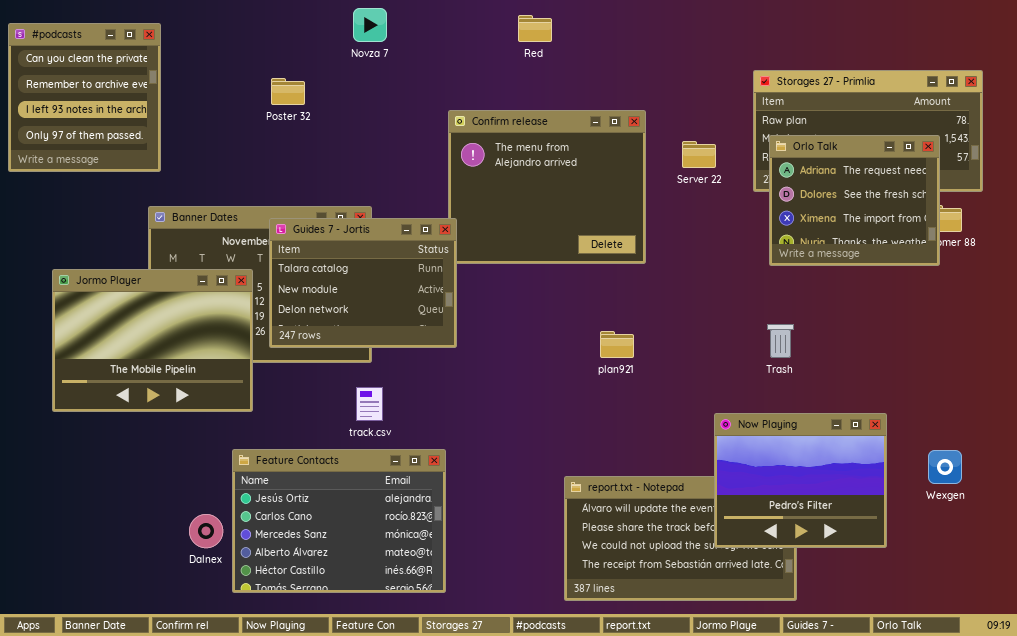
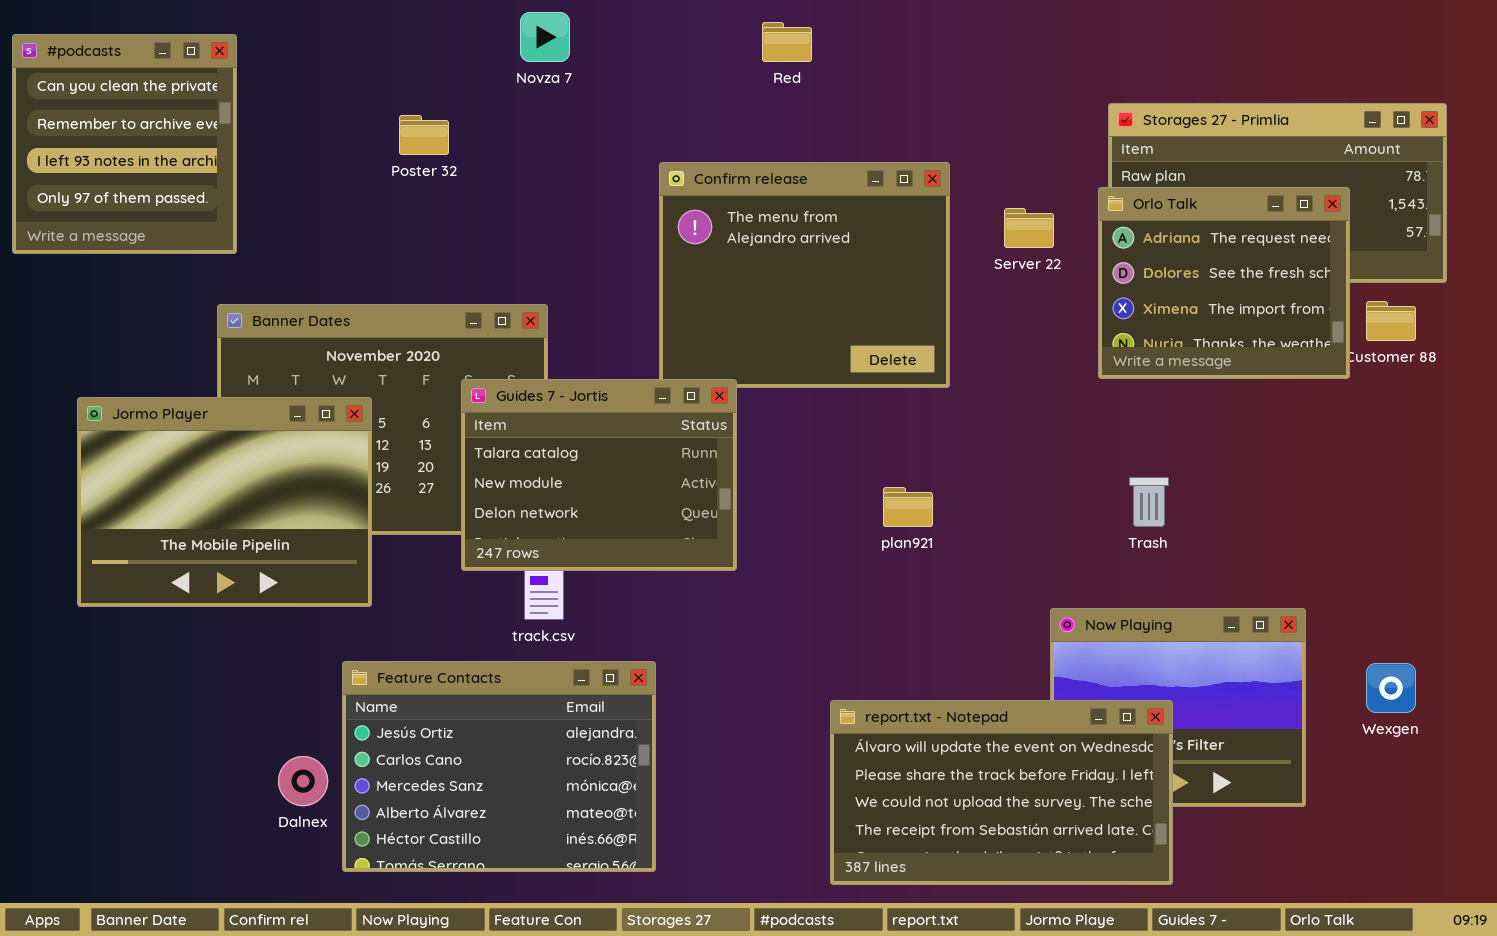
Orlo Talk: [769,135,940,266] -> [1098,187,1350,379], moved
Guides 7 - Jortis: [269,218,457,348] -> [461,379,737,571], moved
report.txt - Notepad: [564,476,797,601] -> [830,700,1173,885], raised

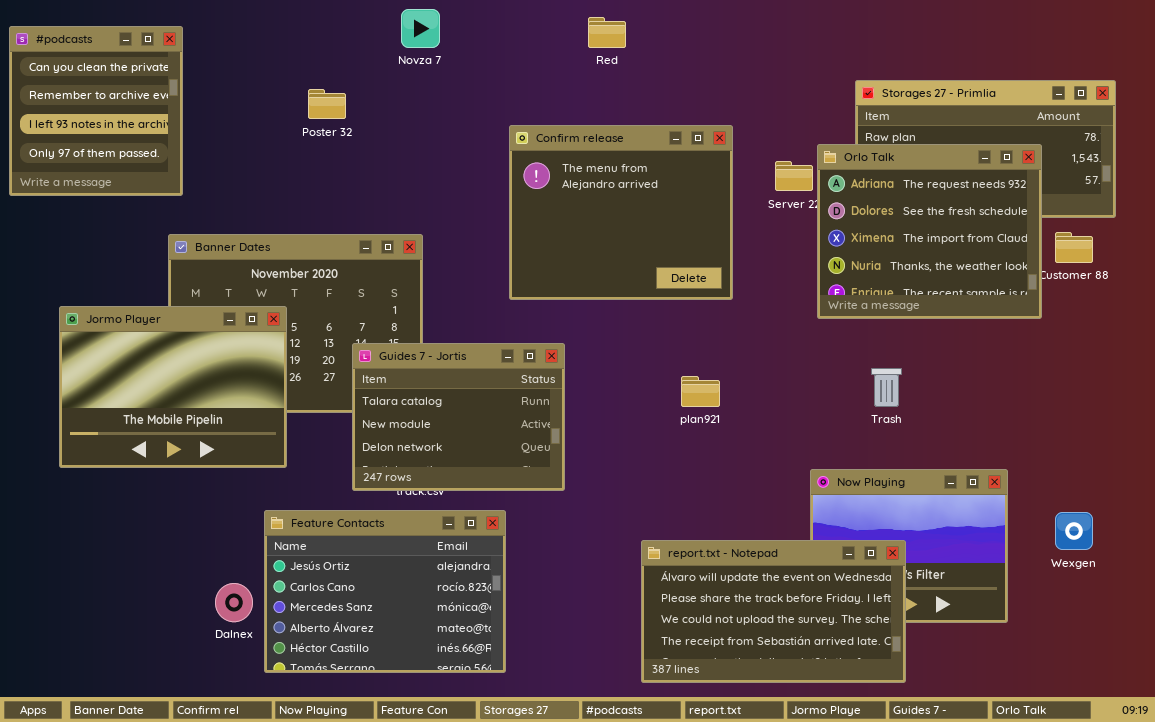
Orlo Talk: [1098,187,1350,379] -> [817,144,1042,319], resized
Guides 7 - Jortis: [461,379,737,571] -> [352,343,565,491], moved

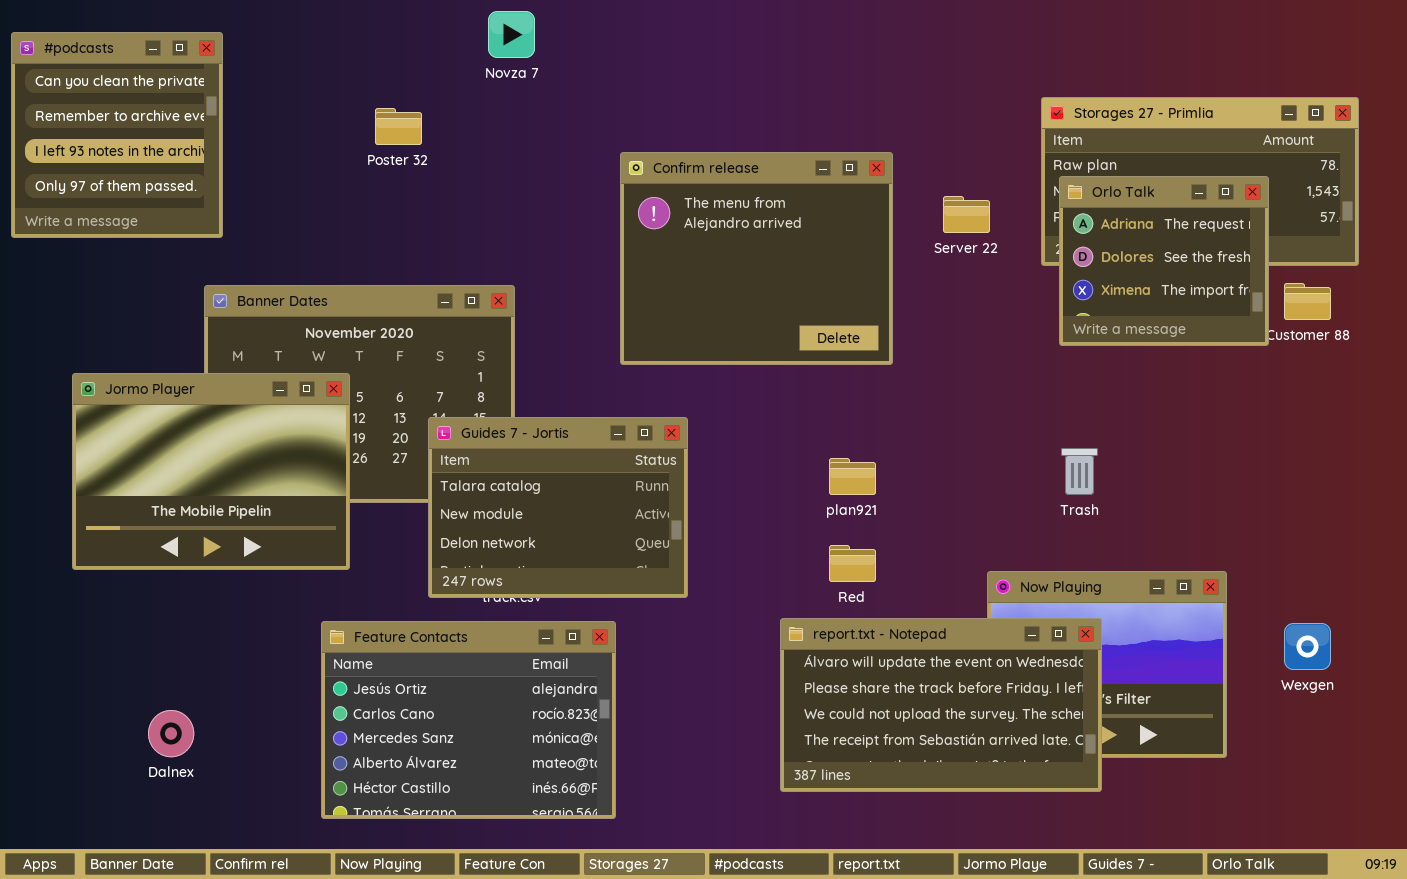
Red: [588,17,626,48] -> [829,545,876,582], moved
Orlo Talk: [817,144,1042,319] -> [1059,176,1269,346], resized
report.txt - Notepad: [641,540,906,683] -> [780,618,1102,792], moved
Dalnex: [215,583,253,622] -> [148,710,194,757], moved

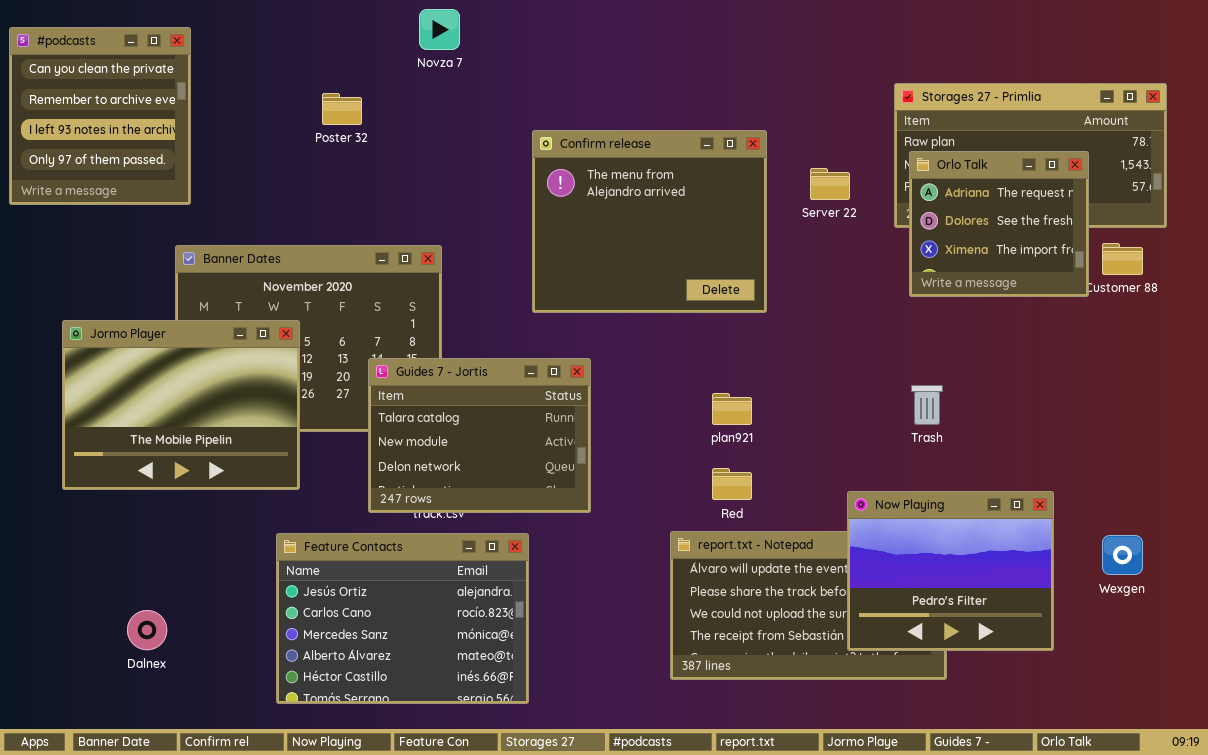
Now Playing: [987,571,1227,758] -> [847,491,1054,651], raised

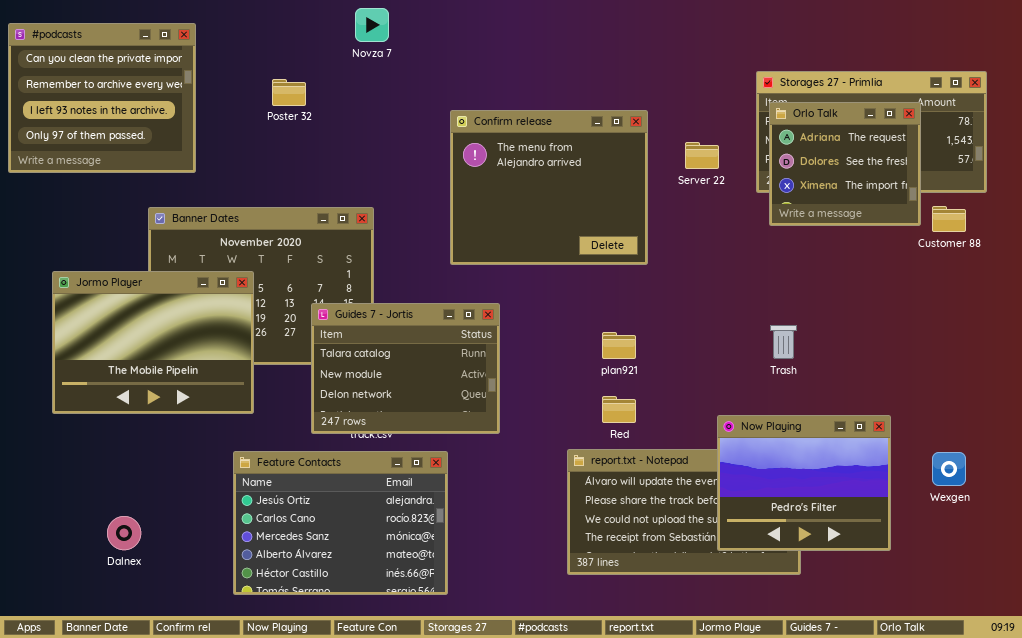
#podcasts: [9,27,191,205] -> [8,23,196,173], resized
Orlo Talk: [909,151,1089,297] -> [769,102,921,226], moved

